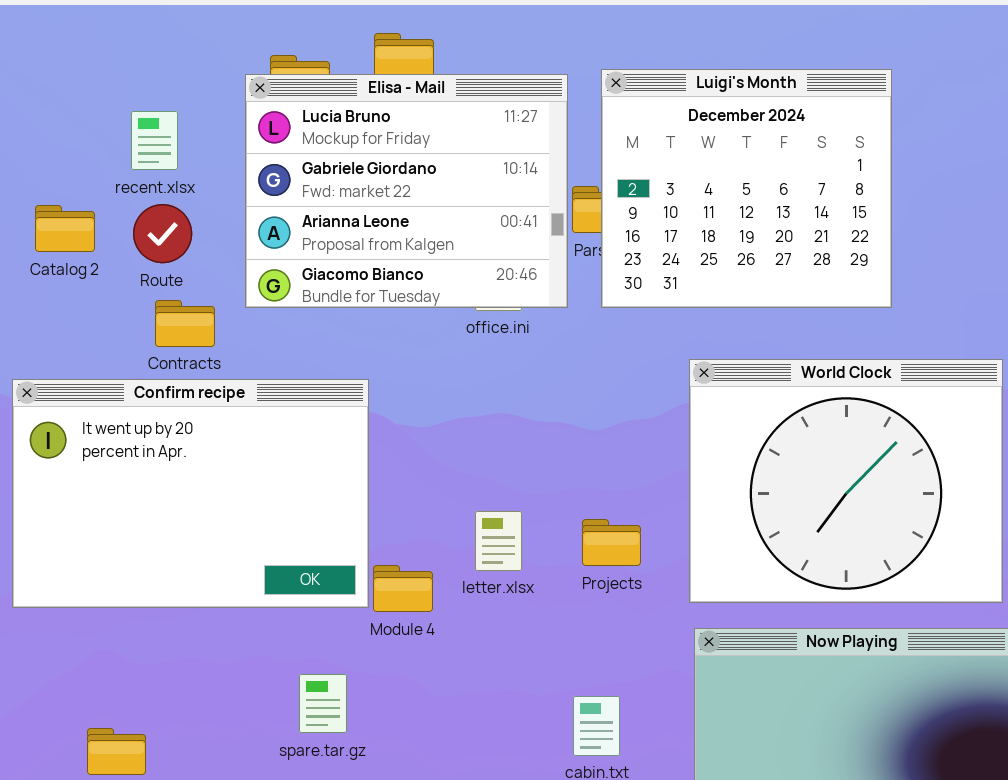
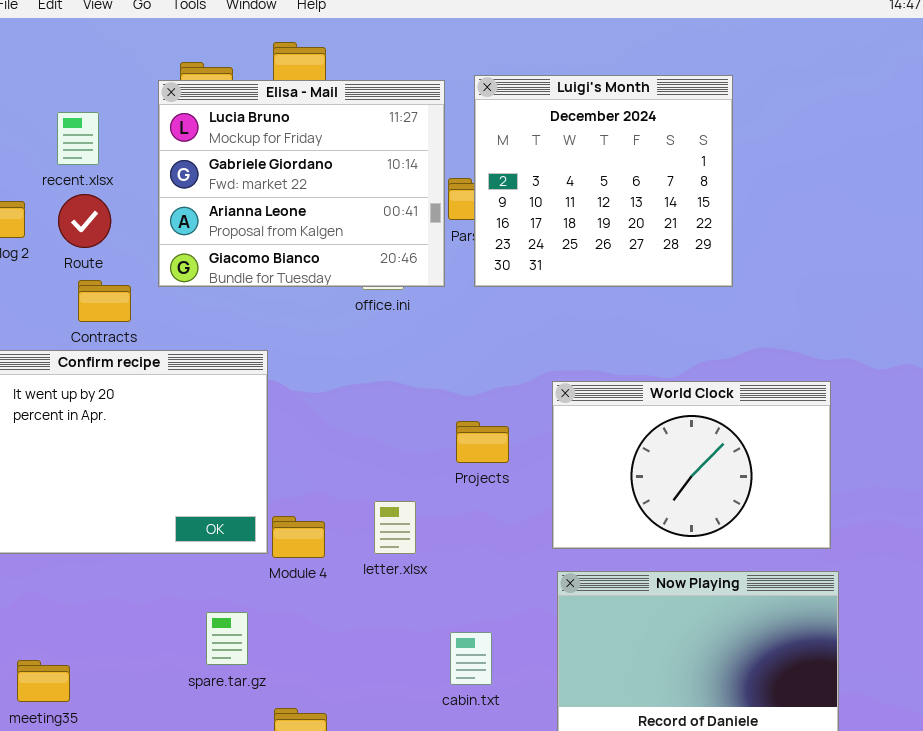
World Clock: [689,359,1003,603] -> [552,381,831,549], resized
letter.xlsx: [475,511,522,571] -> [374,501,416,554], moved
Projects: [582,519,641,566] -> [456,421,509,463], moved

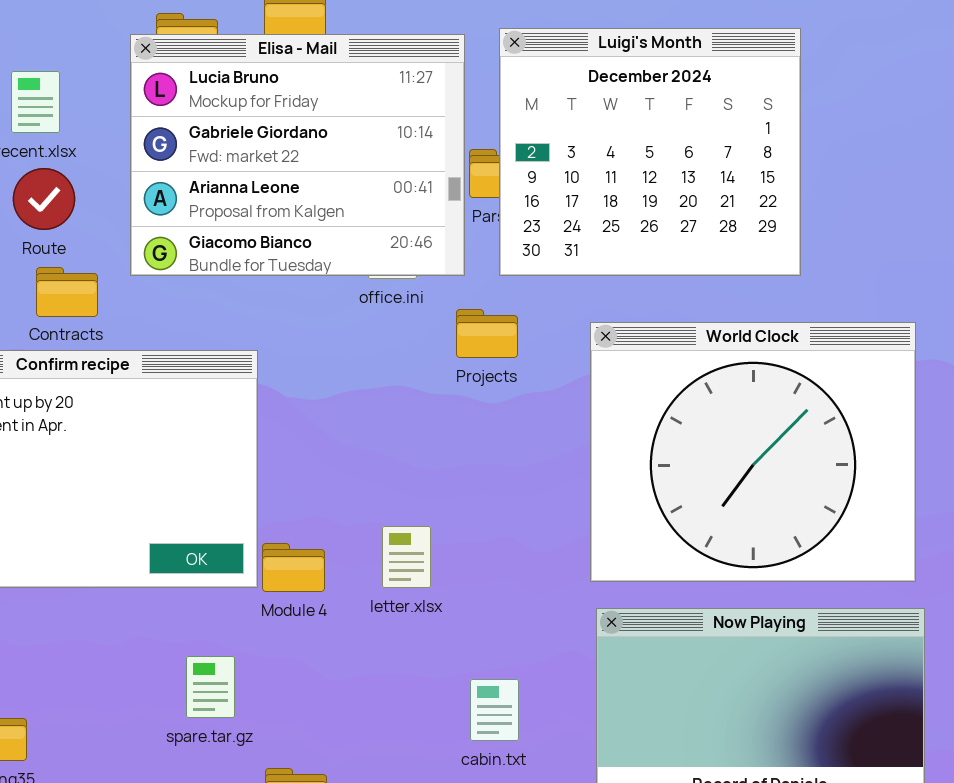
World Clock: [552,381,831,549] -> [590,322,916,582], resized
Projects: [456,421,509,463] -> [456,309,518,358], moved

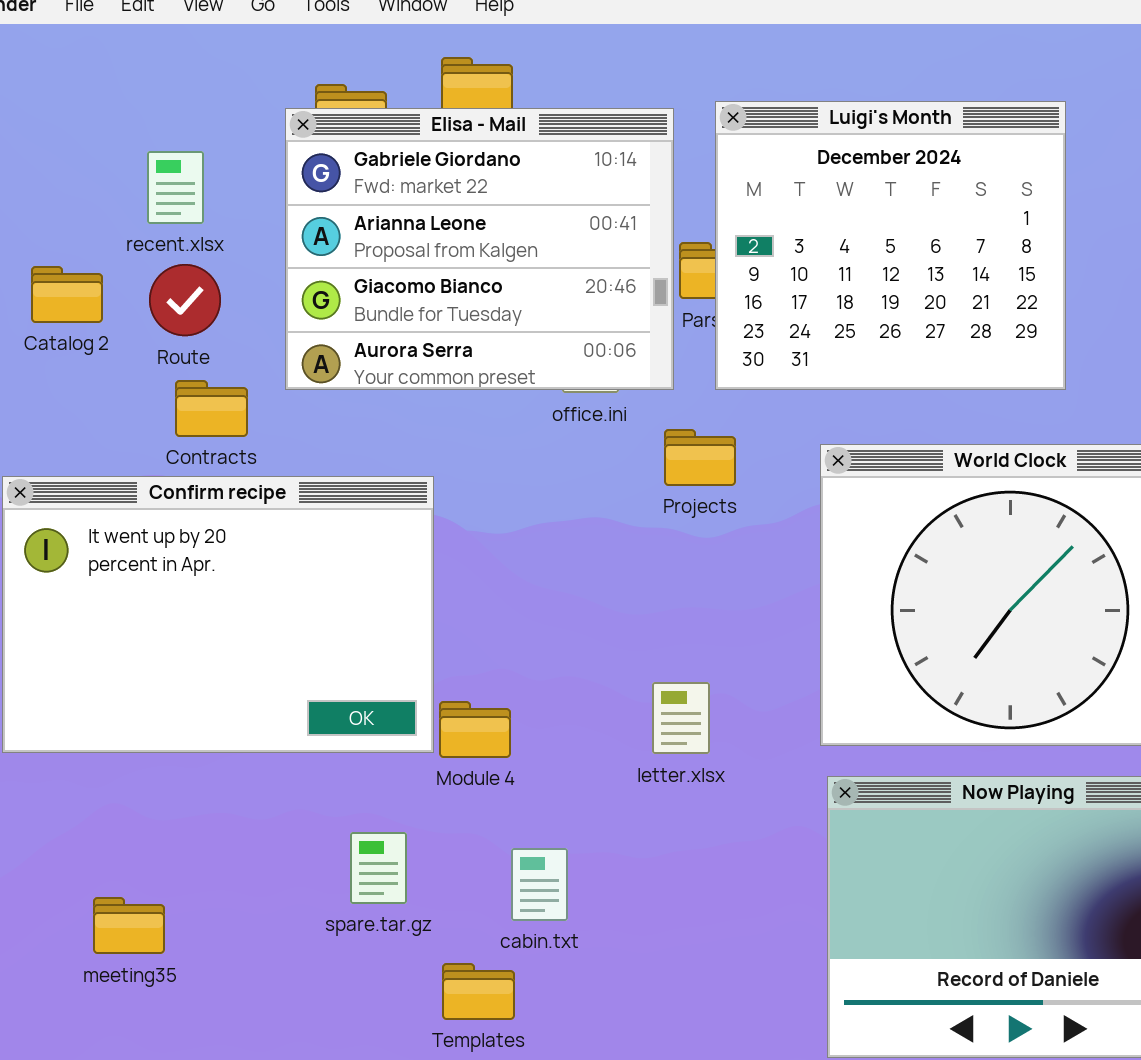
Elisa - Mail: [130,34,465,276] -> [285,108,674,390], scrolled down 1 row
letter.xlsx: [382,526,431,588] -> [652,682,710,754], moved
cabin.txt: [470,679,519,741] -> [511,848,568,921], moved

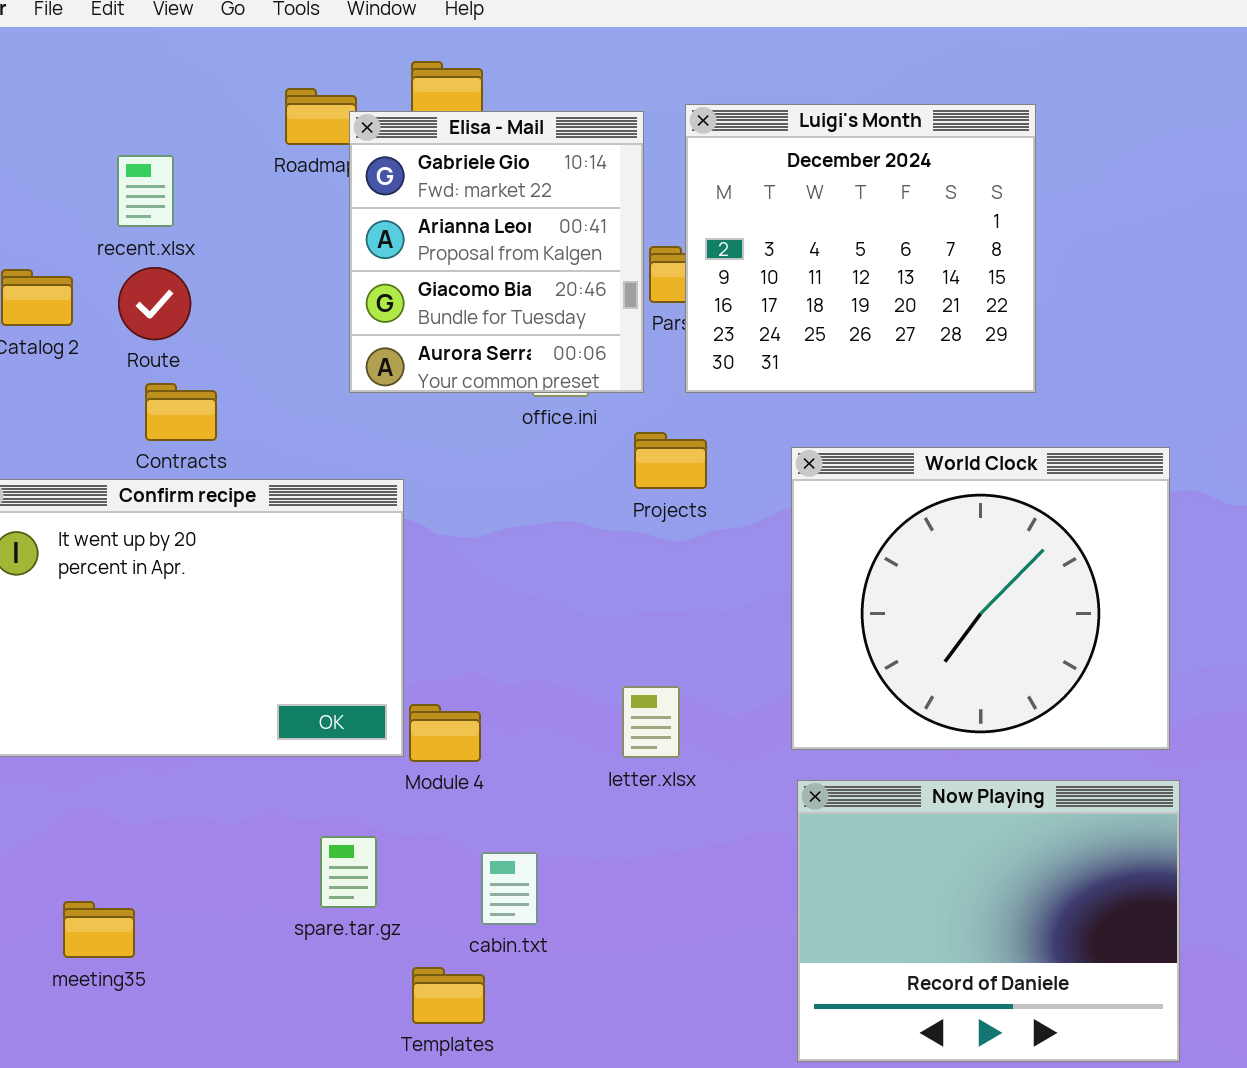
Elisa - Mail: [285,108,674,390] -> [349,111,644,393], resized

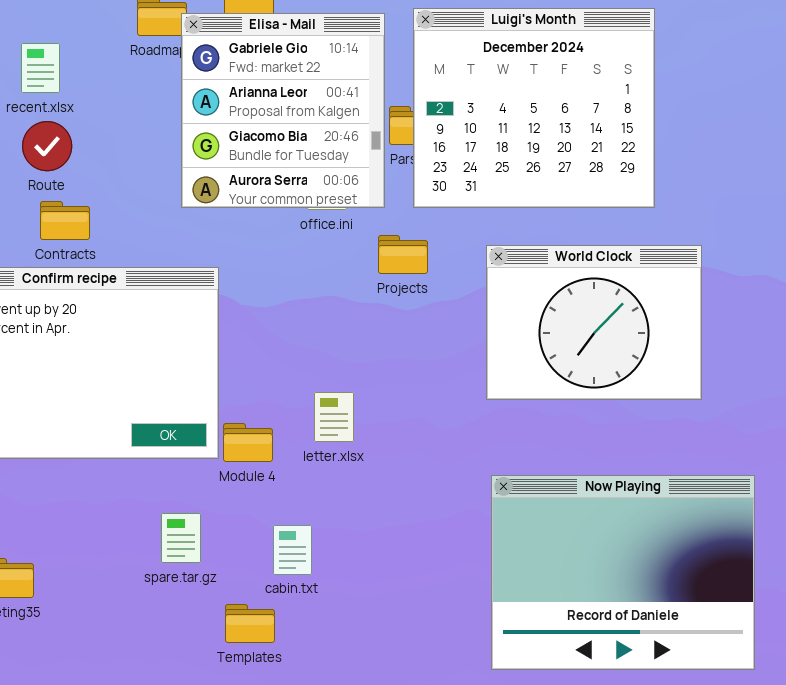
World Clock: [791,447,1170,750] -> [486,245,702,400], resized
letter.xlsx: [622,686,680,758] -> [314,392,354,442], moved

